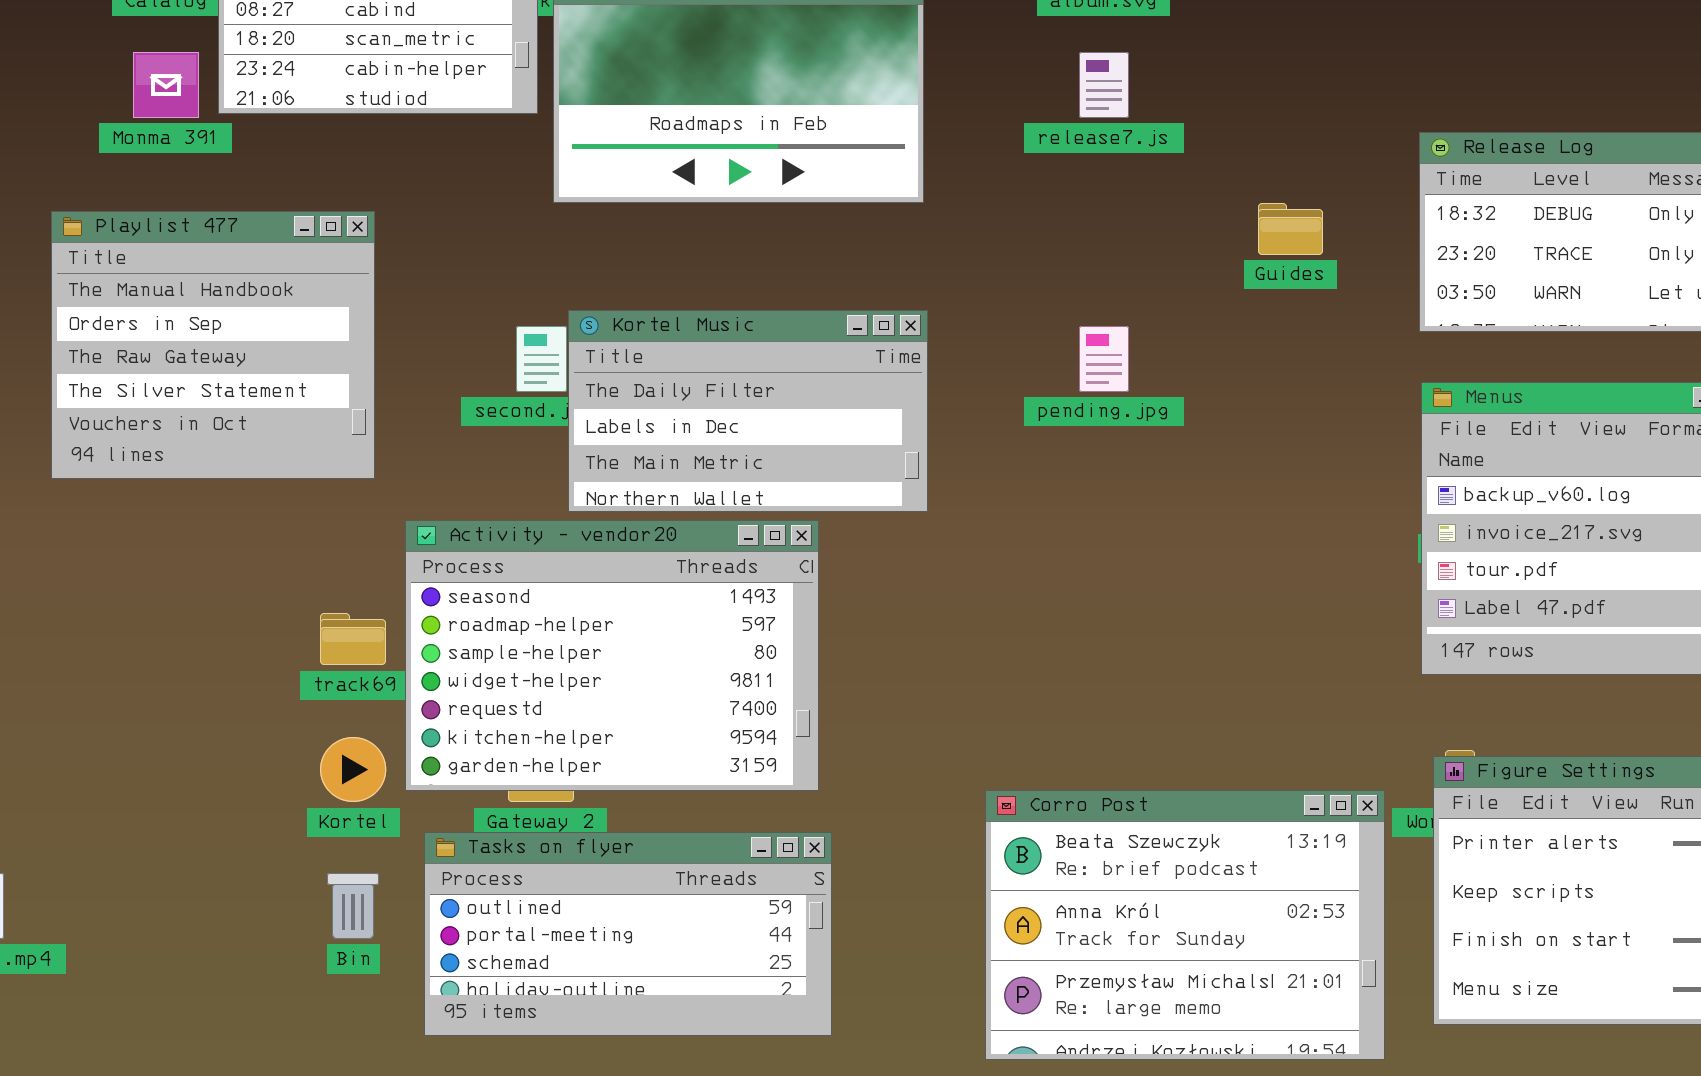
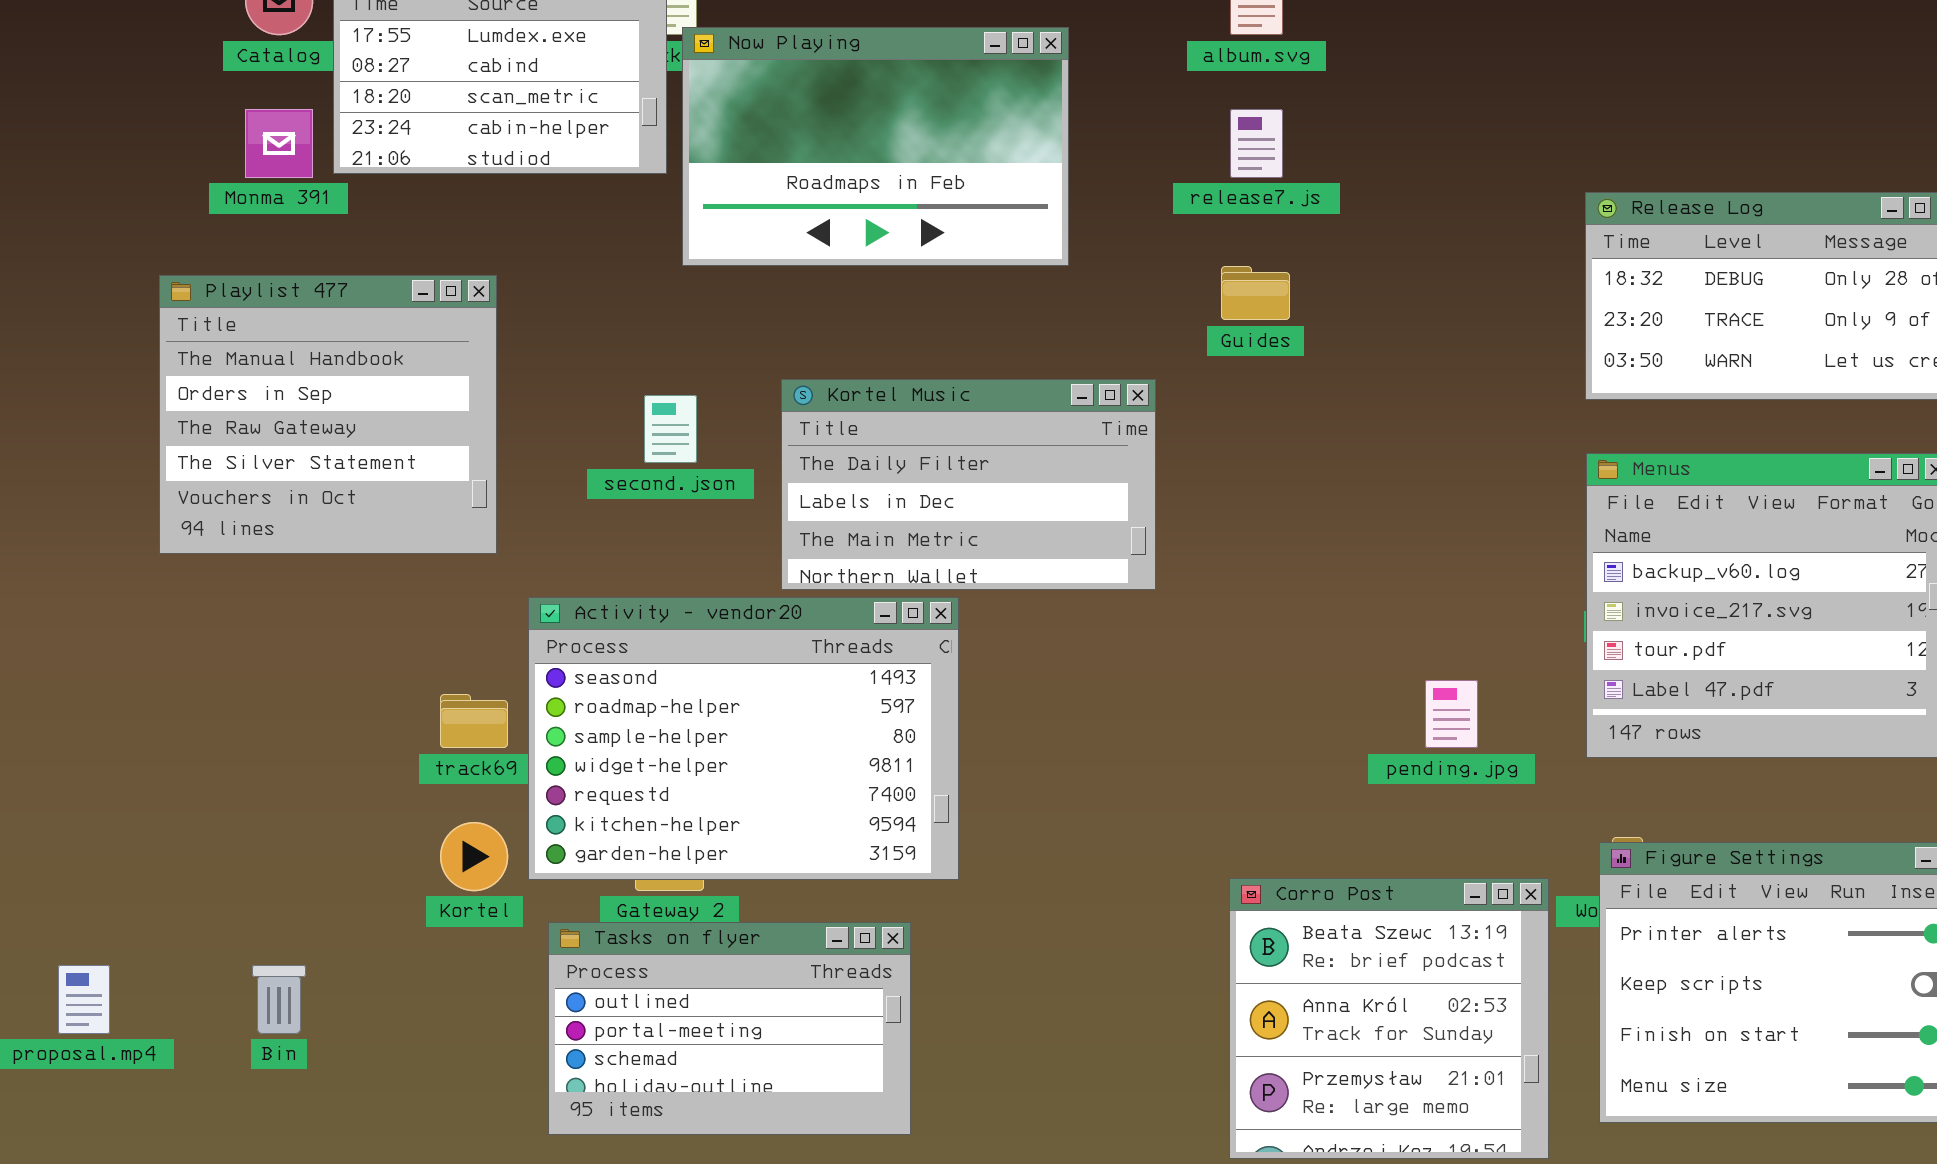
Guides: [1258,203,1323,255] -> [1221,266,1290,320], moved
Kortel Music: [568,310,928,512] -> [781,379,1156,590], moved
pending.jpg: [1079,326,1129,392] -> [1425,680,1478,748], moved
Corro Post: [985,790,1385,1060] -> [1229,878,1549,1159], resized
Tasks on flyer: [424,832,832,1036] -> [548,922,911,1135], resized
Bin: [327,873,379,939] -> [252,965,306,1034], moved

